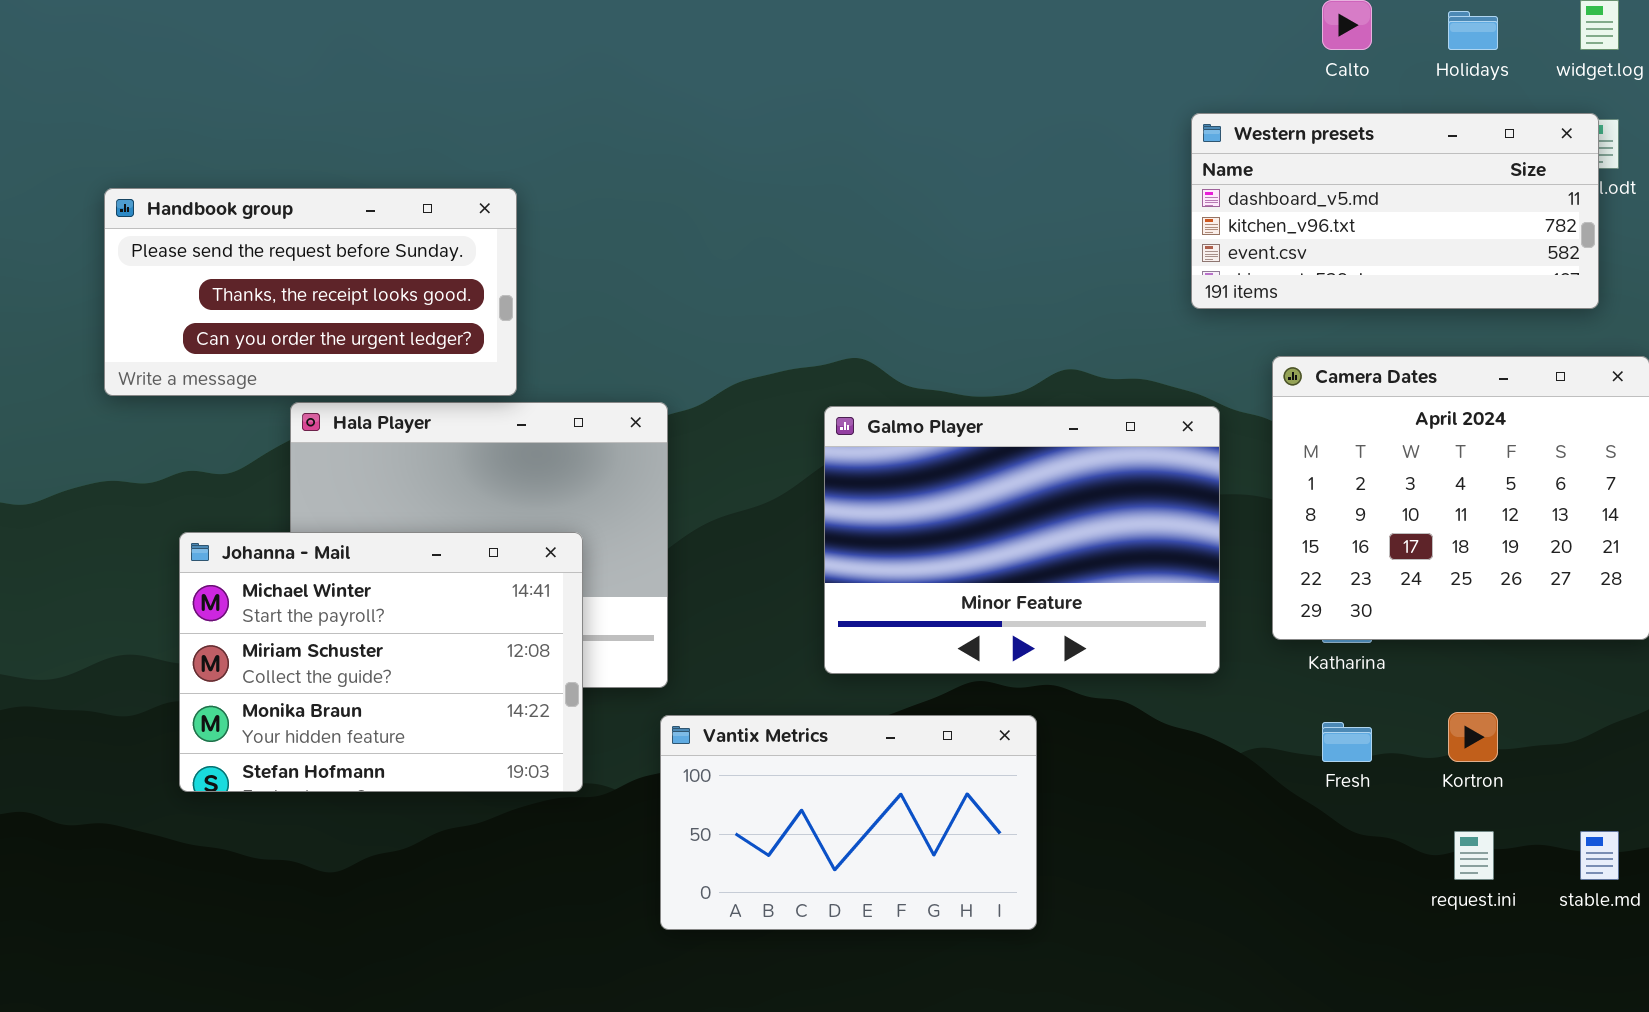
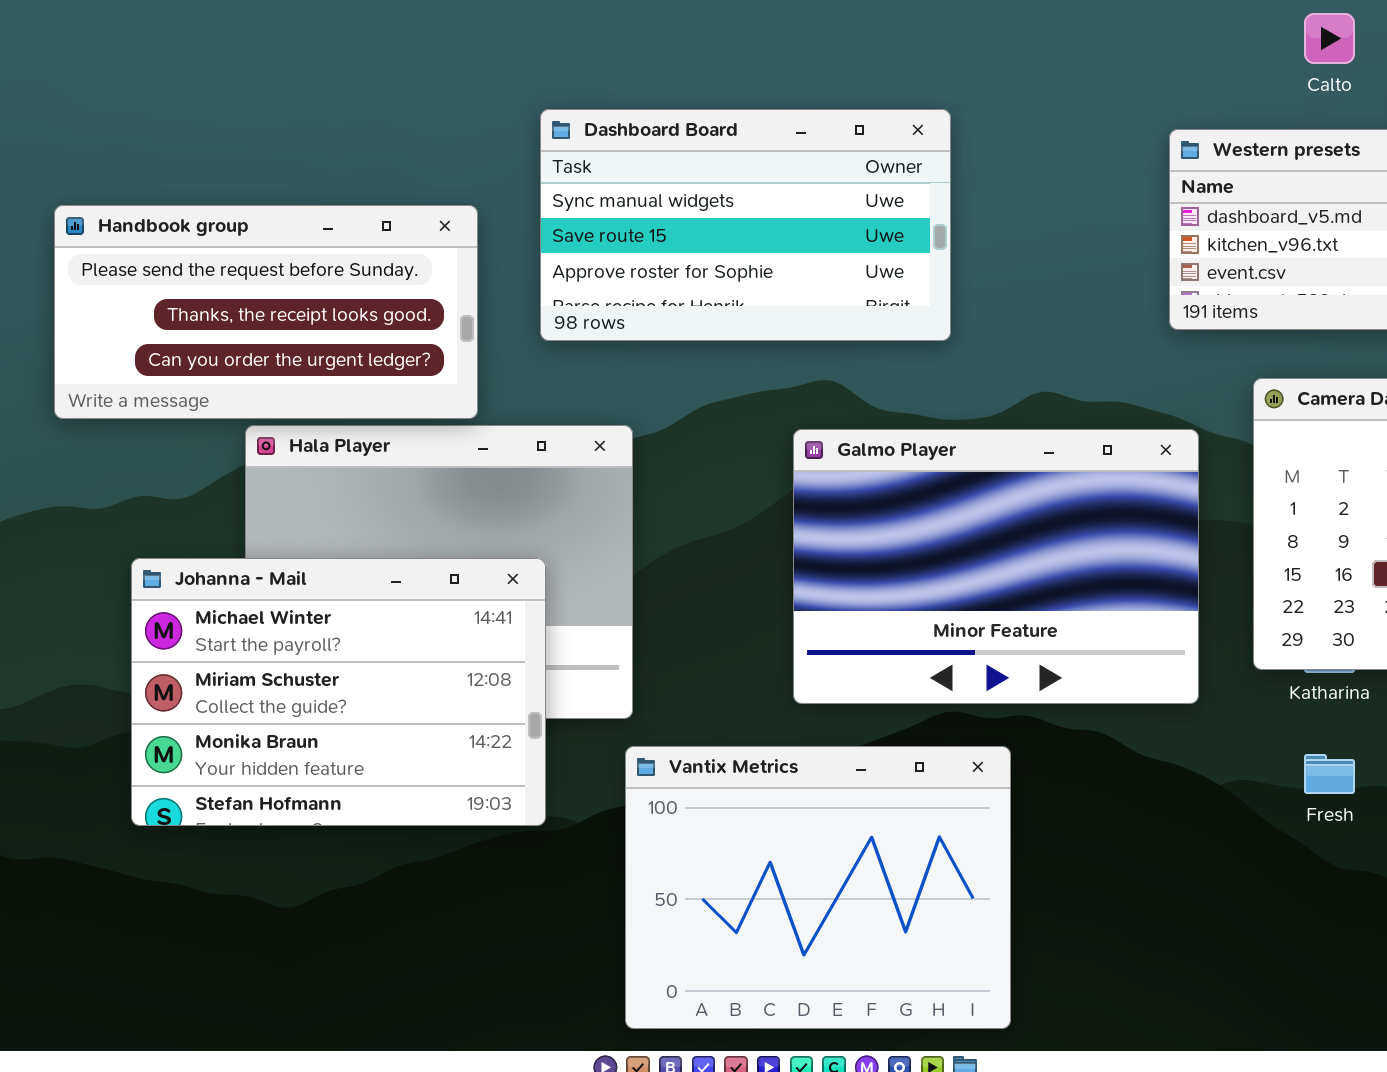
Dashboard Board: none -> [540,109,951,341], opened
Vantix Metrics: [660,715,1037,930] -> [625,746,1011,1029], resized

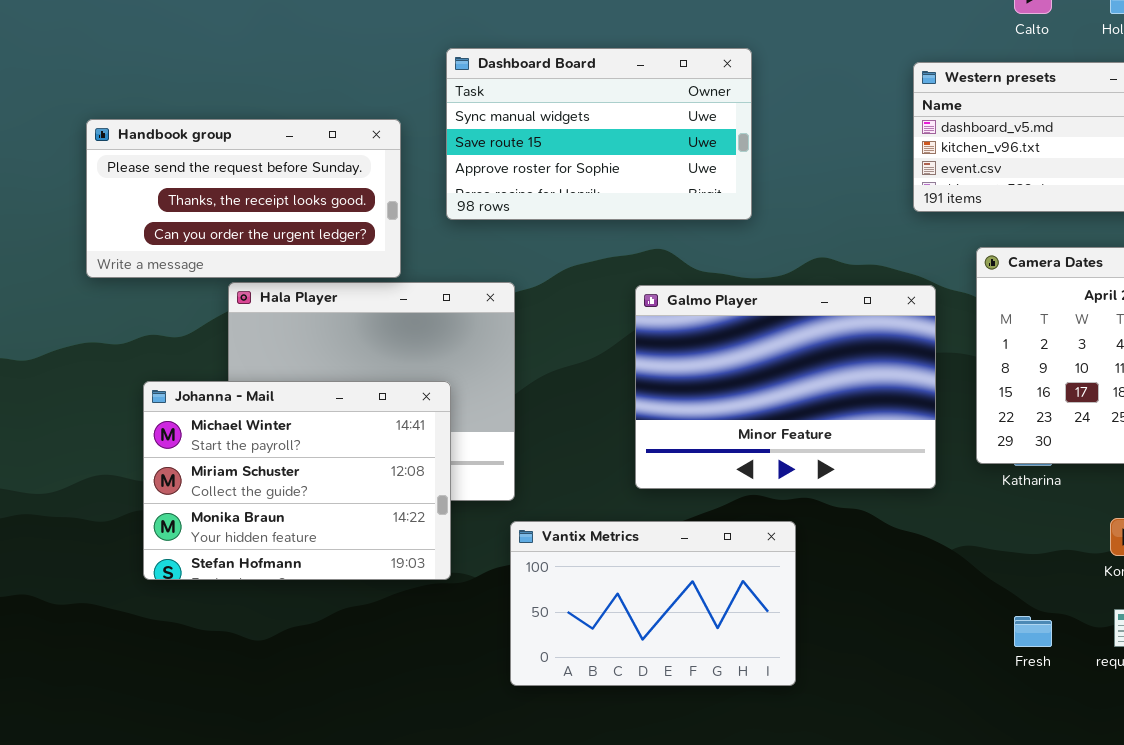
Vantix Metrics: [625,746,1011,1029] -> [510,521,796,686], resized
Fresh: [1304,754,1355,794] -> [1014,616,1052,647], moved

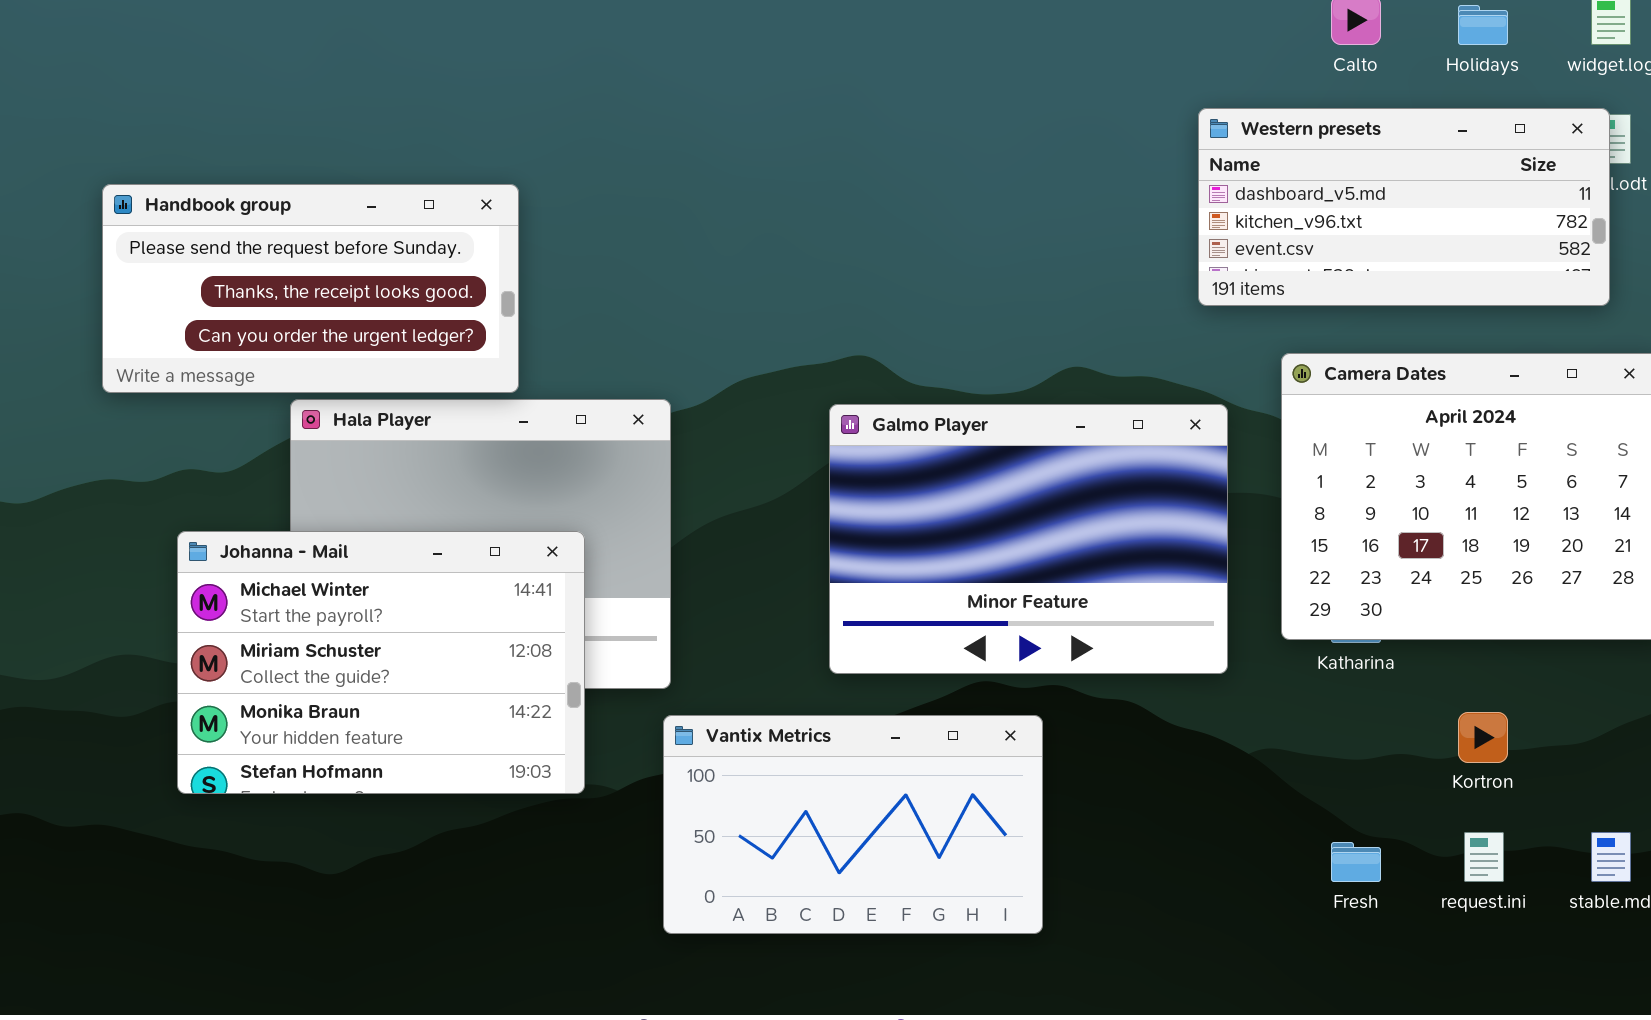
Dashboard Board: [446,48,752,220] -> none, closed

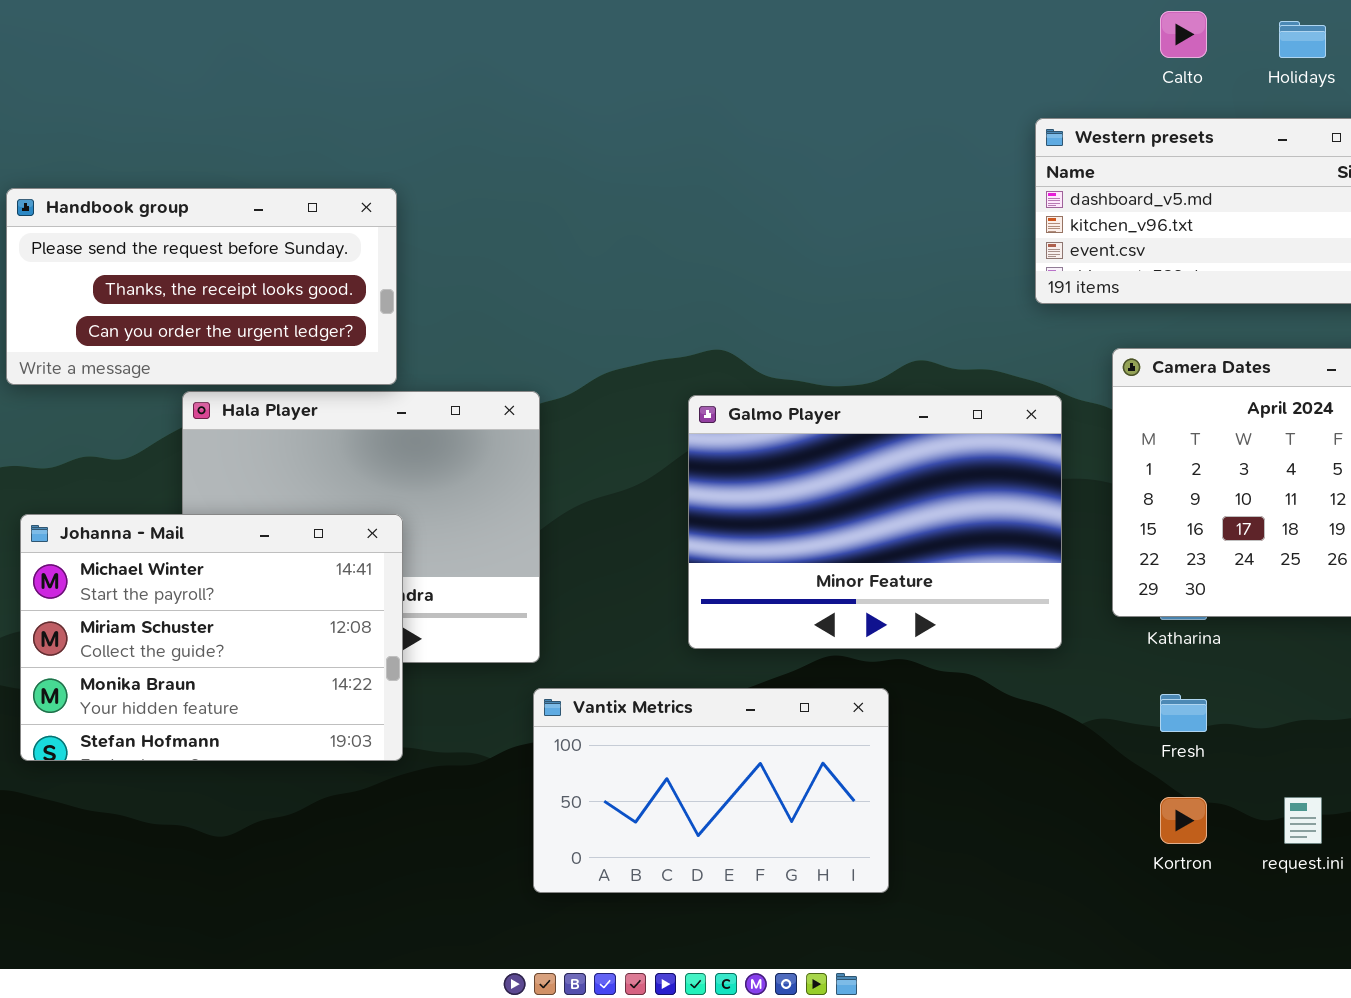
Johanna - Mail: [177,531,585,794] -> [20,514,403,761], moved
Kortron: [1458,712,1508,763] -> [1160,797,1207,844], moved
Fresh: [1331,842,1381,882] -> [1160,694,1207,732], moved

